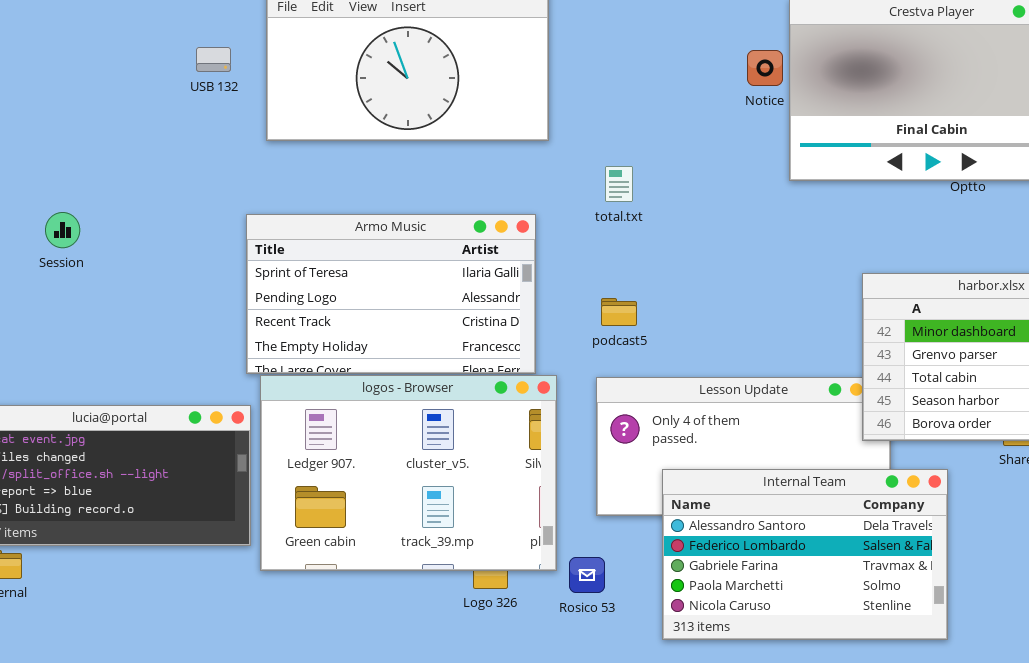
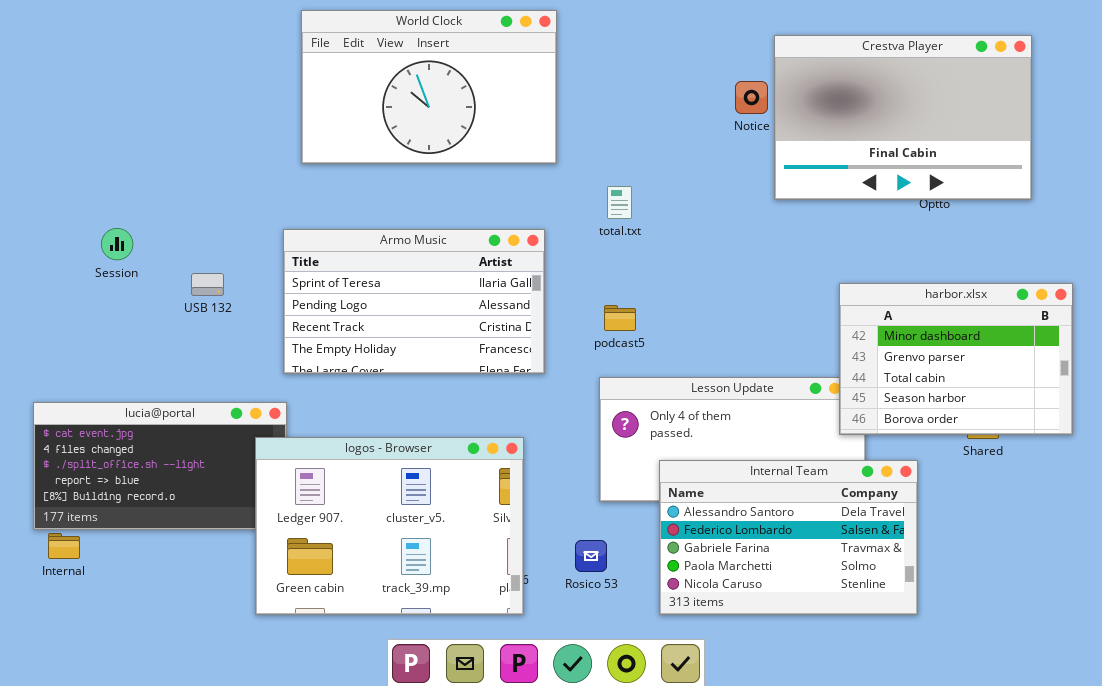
USB 132: [196,47,231,72] -> [191,273,224,296], moved
logos - Browser: [260,375,557,571] -> [255,437,524,615], moved

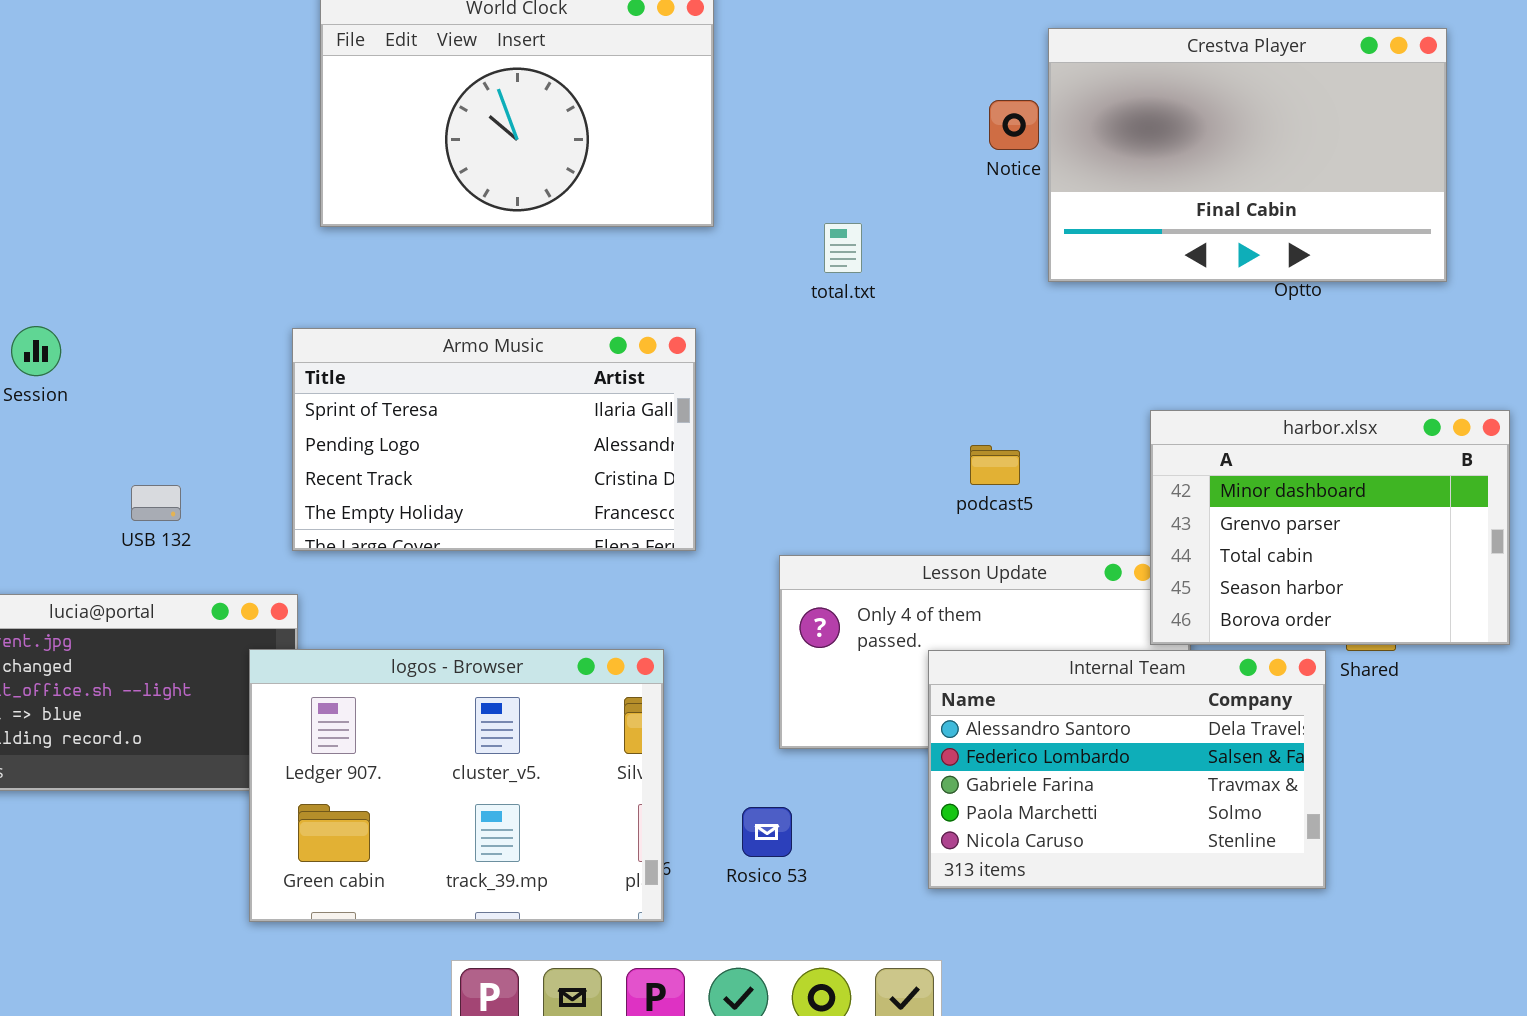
total.txt: [607,186,632,219] -> [824,223,862,273], moved
USB 132: [191,273,224,296] -> [131,485,181,521], moved
podcast5: [604,305,636,331] -> [970,445,1020,485], moved
Internal Team: [659,460,918,615] -> [928,650,1326,889], moved

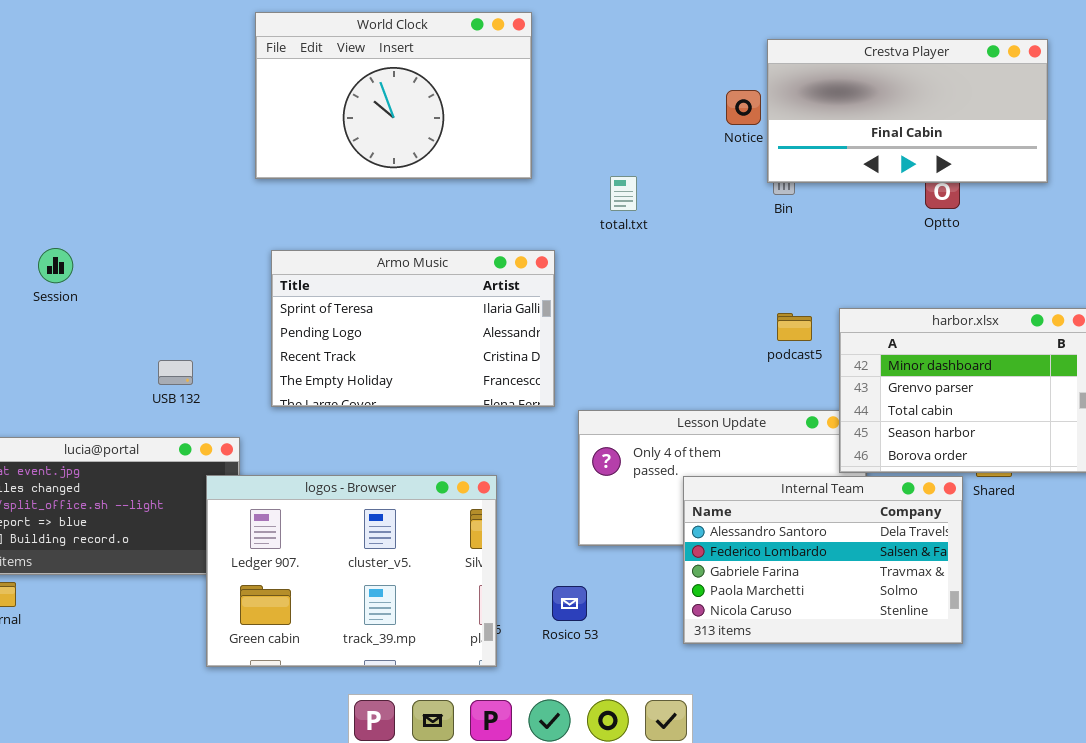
Crestva Player: [1048,28,1447,282] -> [767,39,1048,183], resized
Armo Music: [292,328,696,551] -> [271,250,555,407], moved
podcast5: [970,445,1020,485] -> [777,313,812,341], moved
USB 132: [131,485,181,521] -> [158,360,193,385], moved

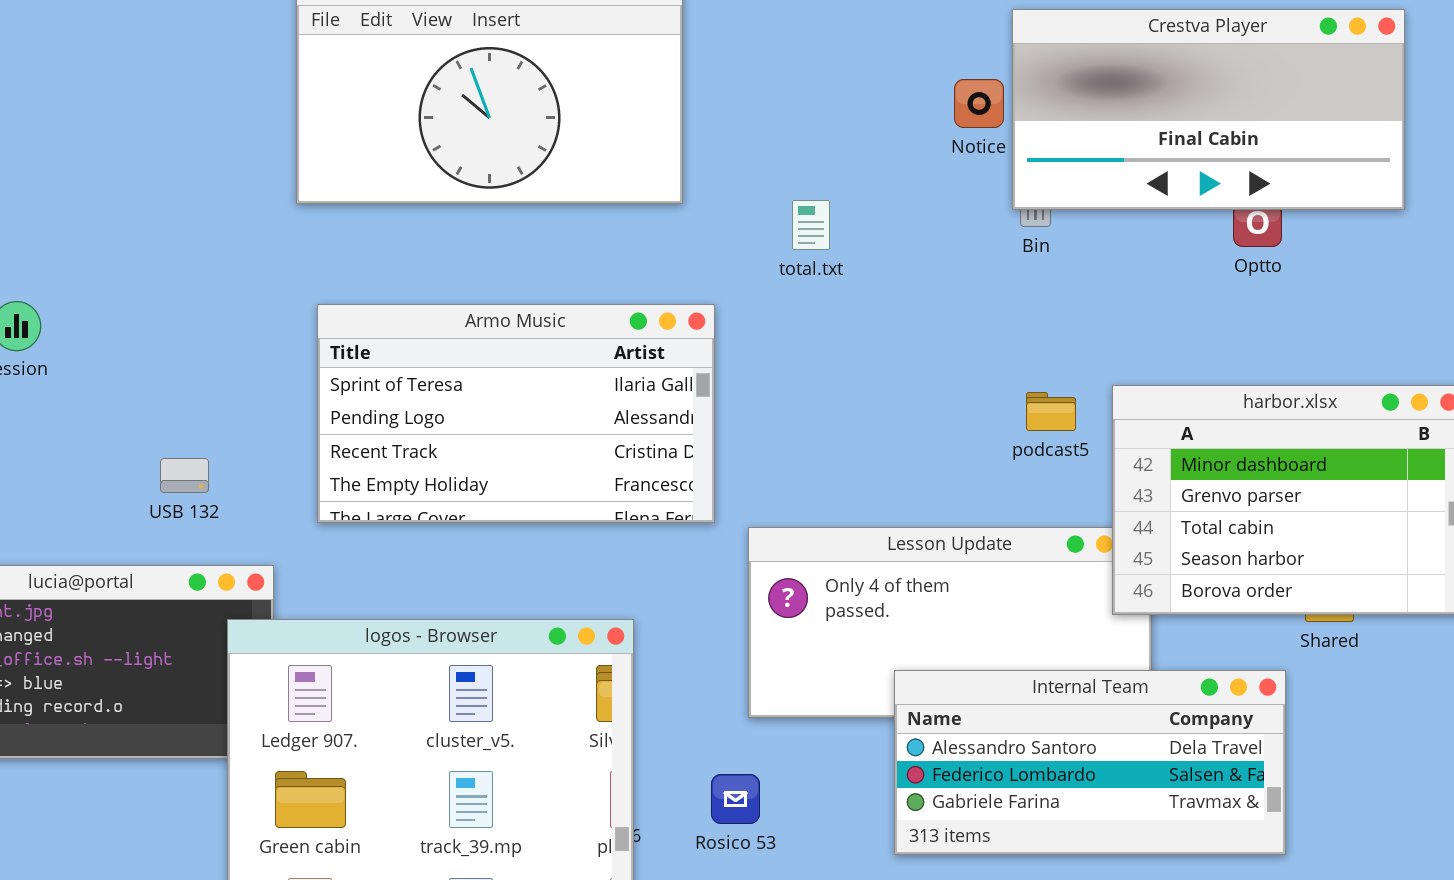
Internal Team: [683,476,963,644] -> [894,670,1286,855], resized

